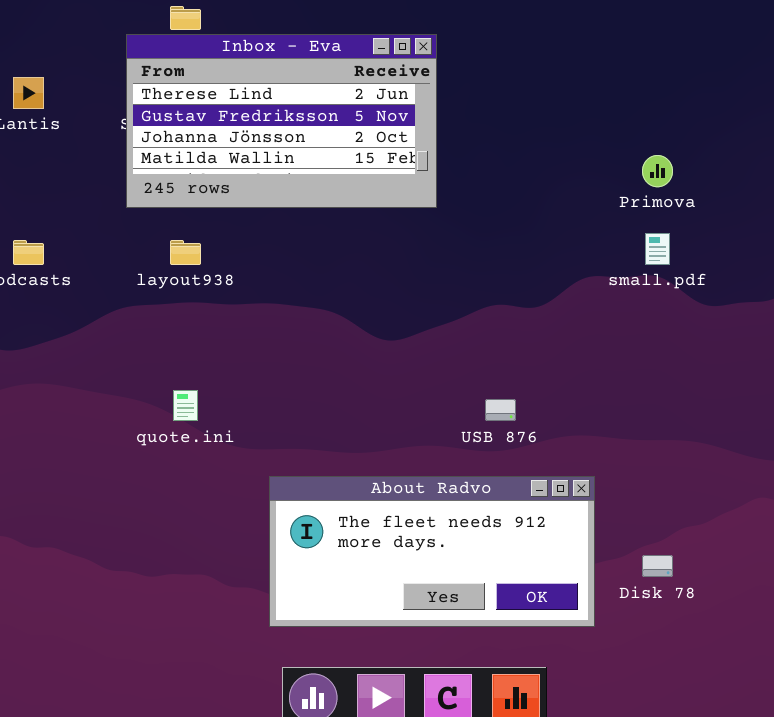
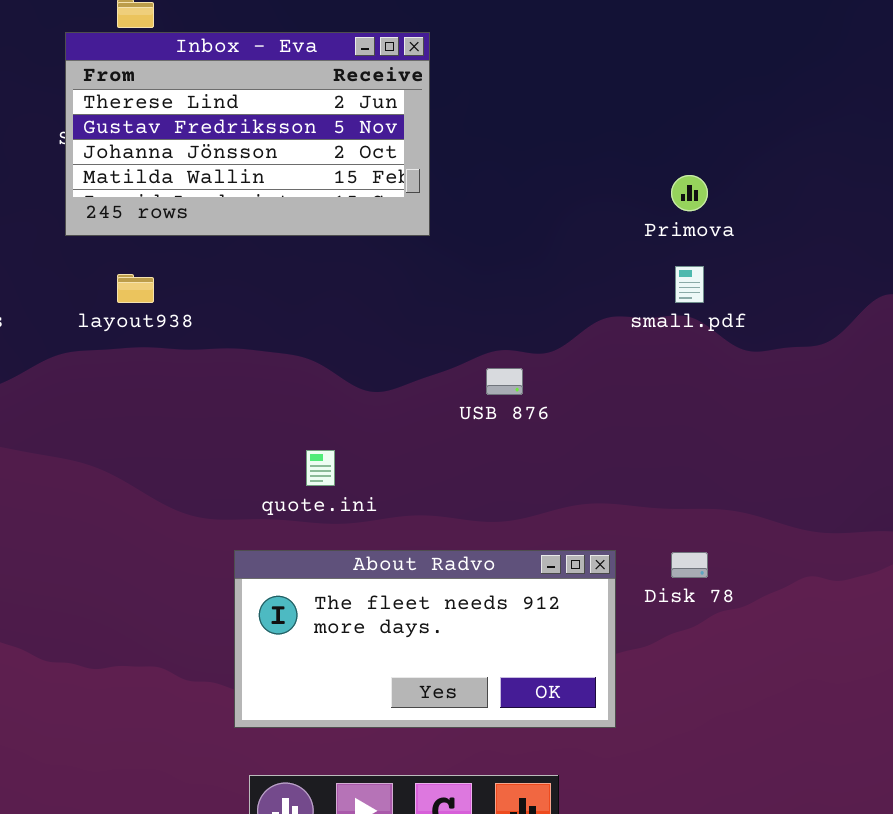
quote.ini: [173,390,198,421] -> [306,450,335,486], moved
USB 876: [485,399,516,421] -> [486,368,523,395], moved
Disk 78: [642,555,673,577] -> [671,552,708,578], moved

